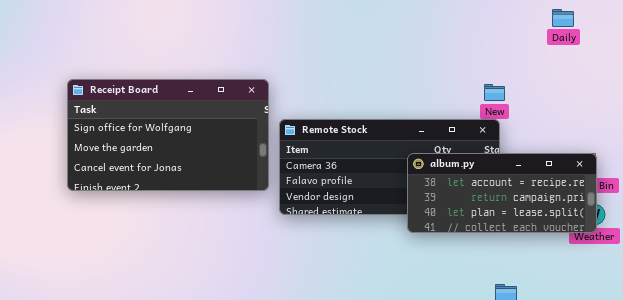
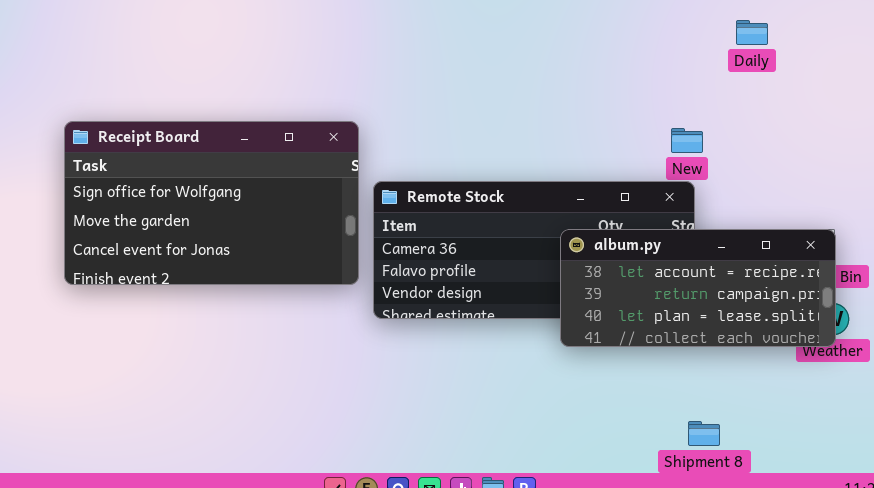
Daily: [552,9,574,27] -> [736,20,768,45], moved

